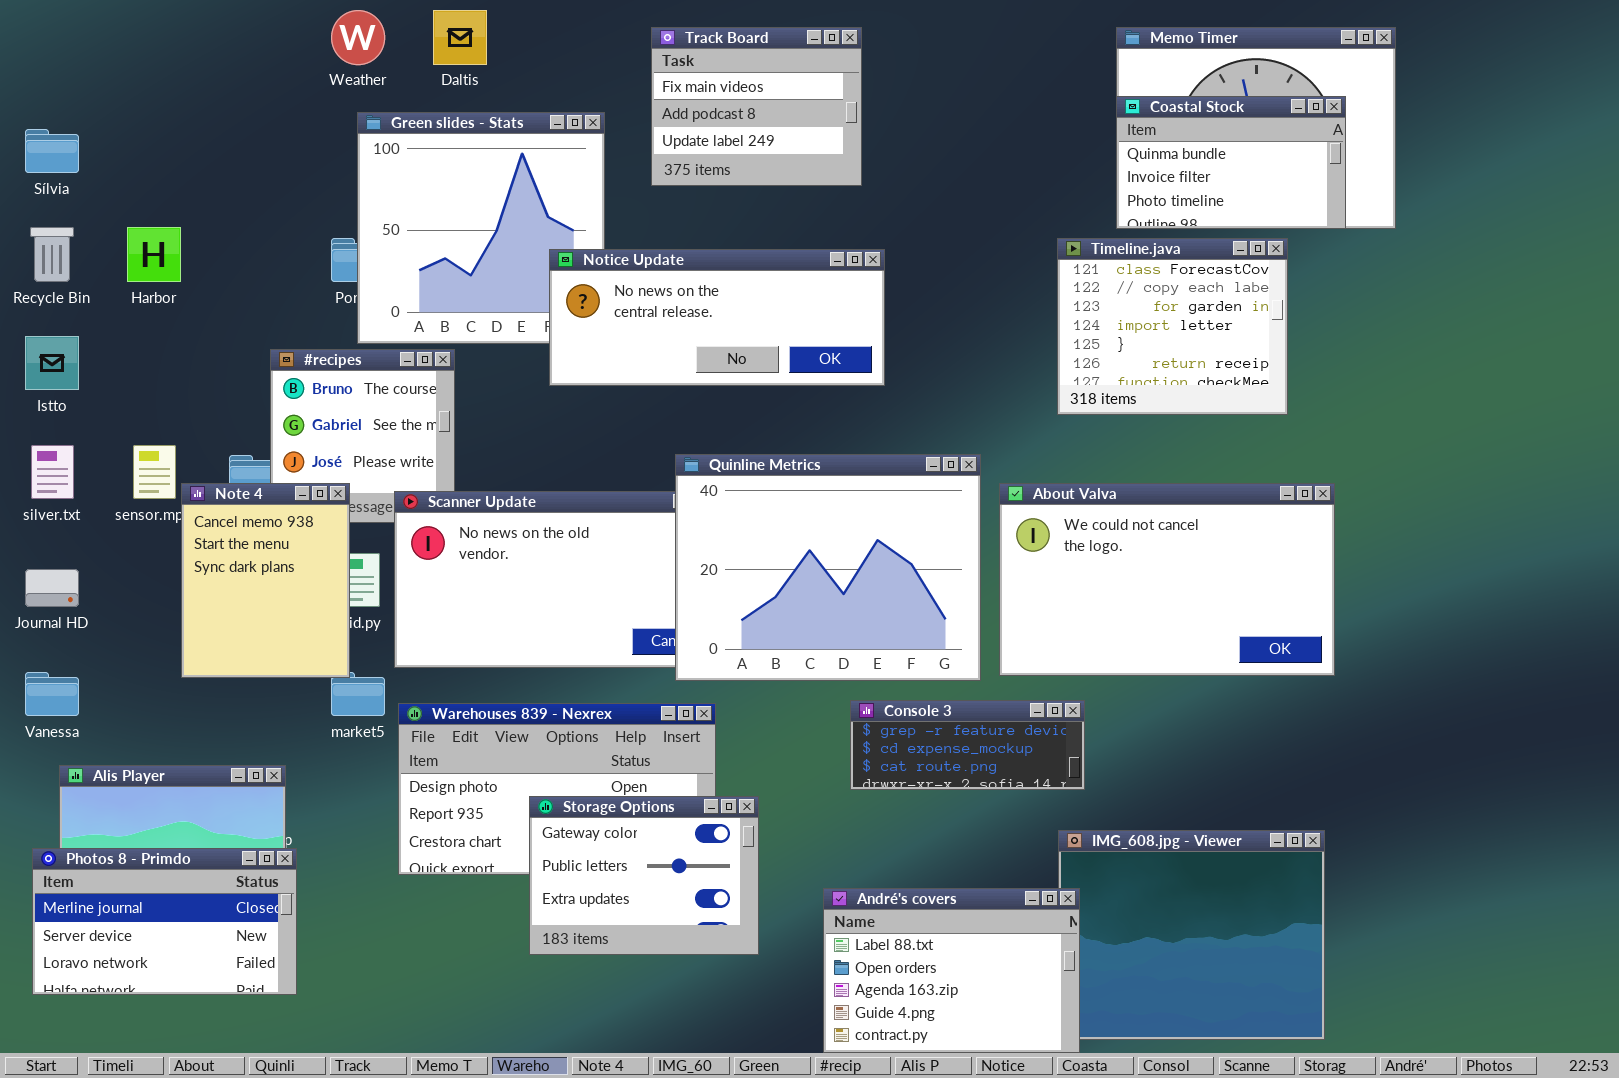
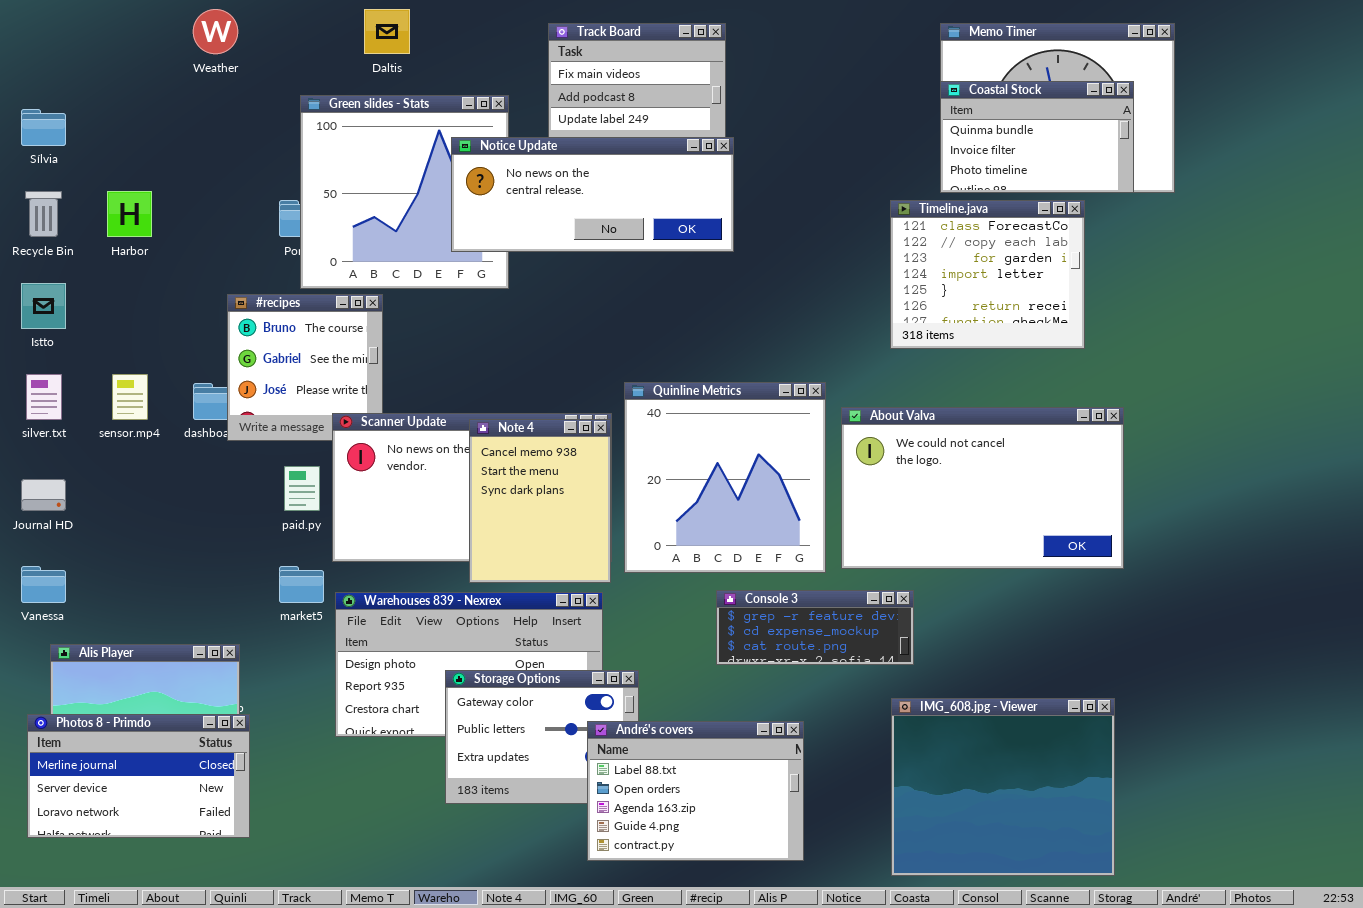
Weather: [331,10,385,65] -> [193,9,238,54], moved
Notice Update: [549,249,885,386] -> [451,137,734,252], moved
Quinline Metrics: [675,454,981,681] -> [624,382,826,573], resized
Note 4: [181,483,350,678] -> [469,419,611,583], moved
André's covers: [823,888,1080,1053] -> [587,721,804,861], moved

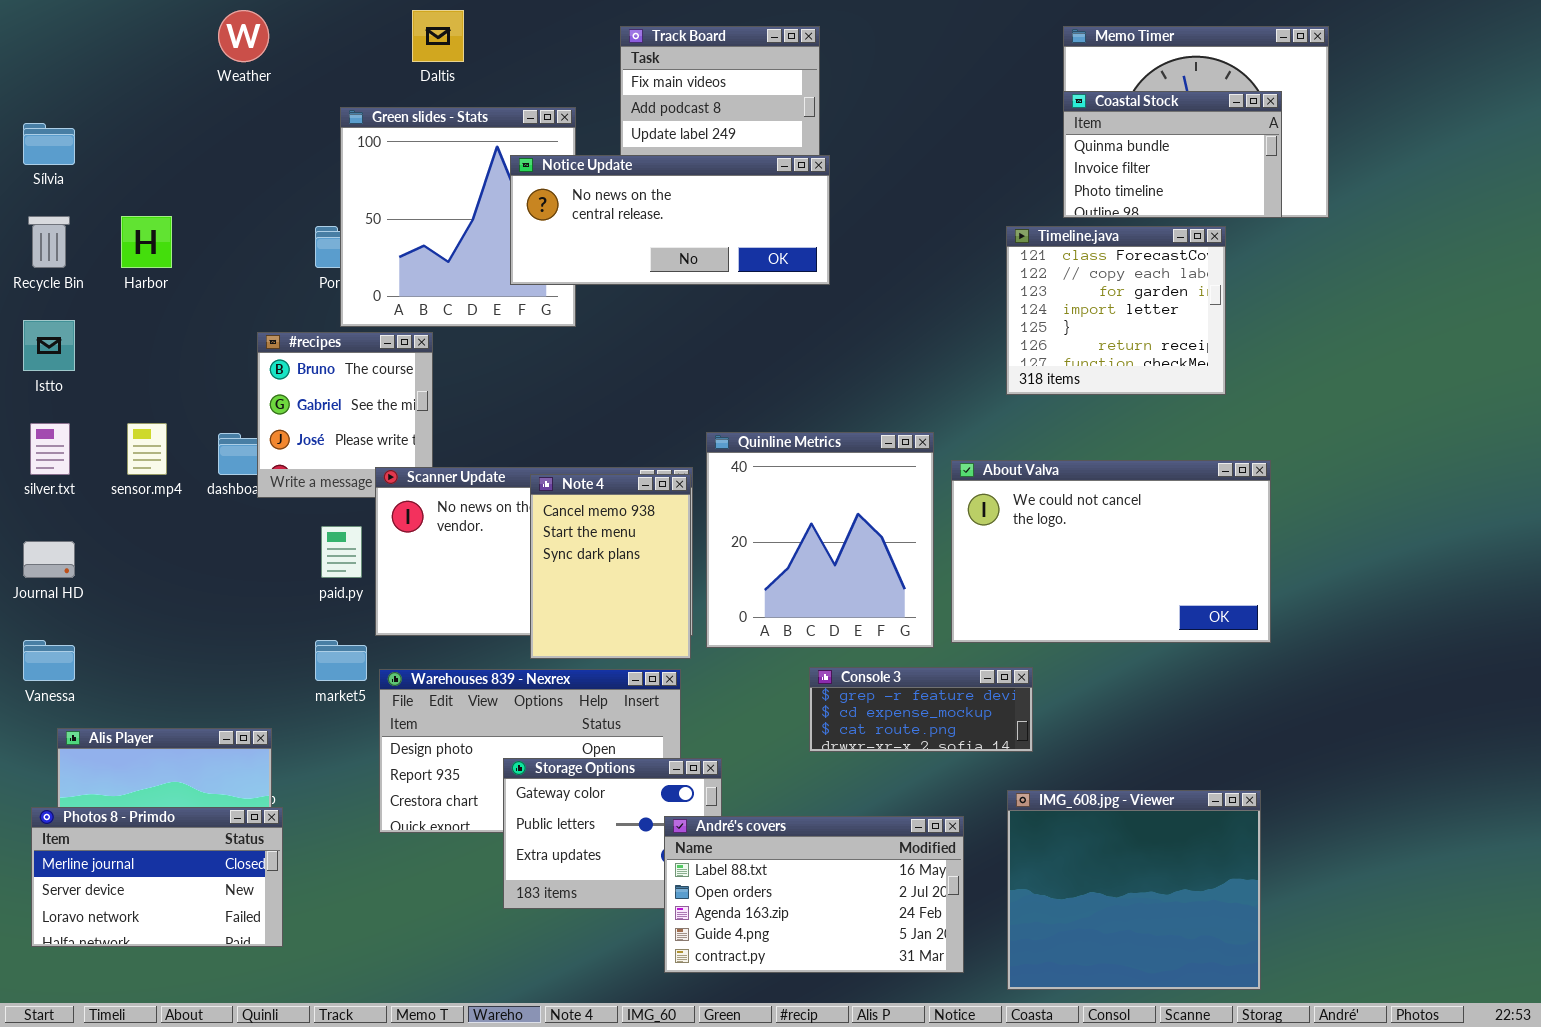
André's covers: [587,721,804,861] -> [664,816,964,973], resized

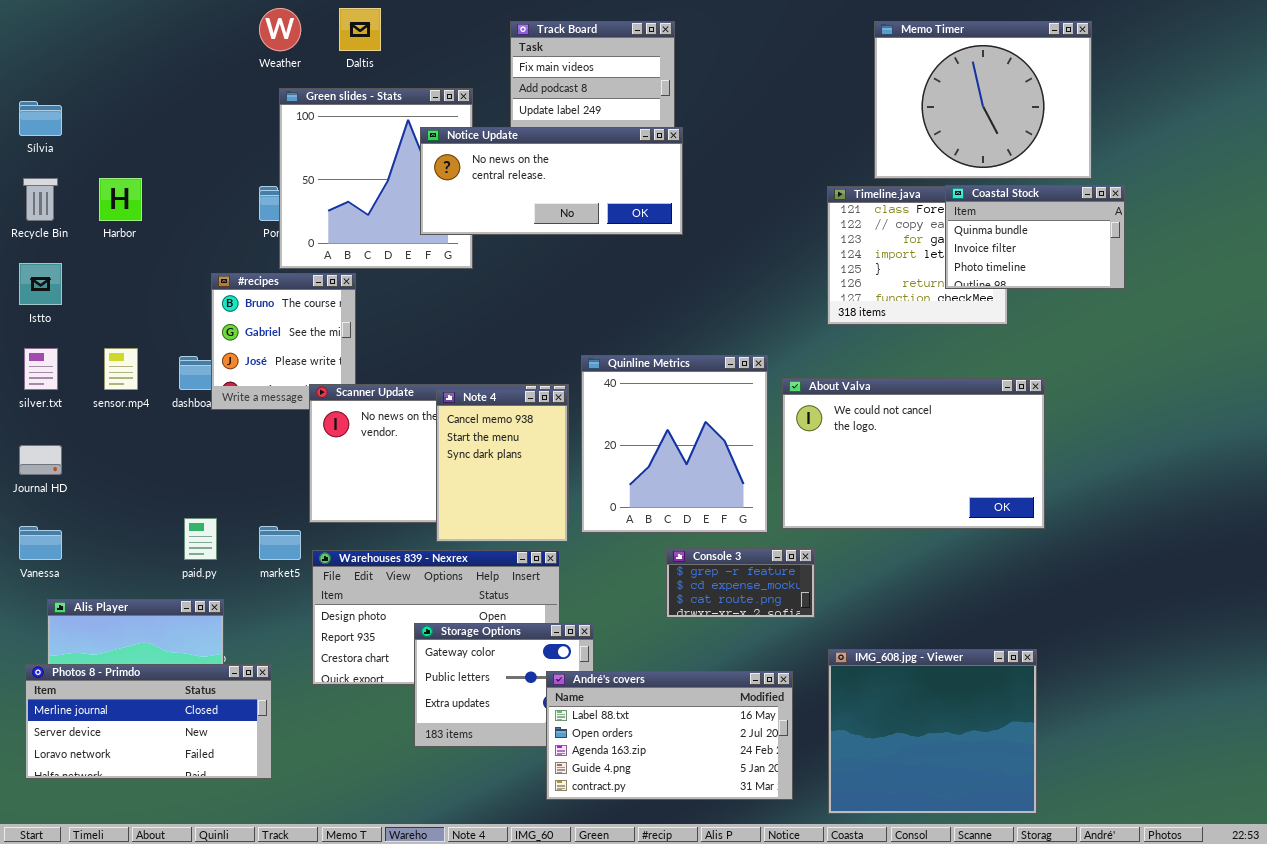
Weather: [218,10,269,62] -> [259,8,301,51], moved
Coastal Stock: [1063,91,1282,218] -> [945,185,1125,289], moved
paid.py: [321,526,362,578] -> [184,518,217,560], moved
Console 3: [809,667,1033,752] -> [666,548,815,618], resized
Photos 8 - Primdo: [31,807,283,947] -> [25,664,272,779], resized

